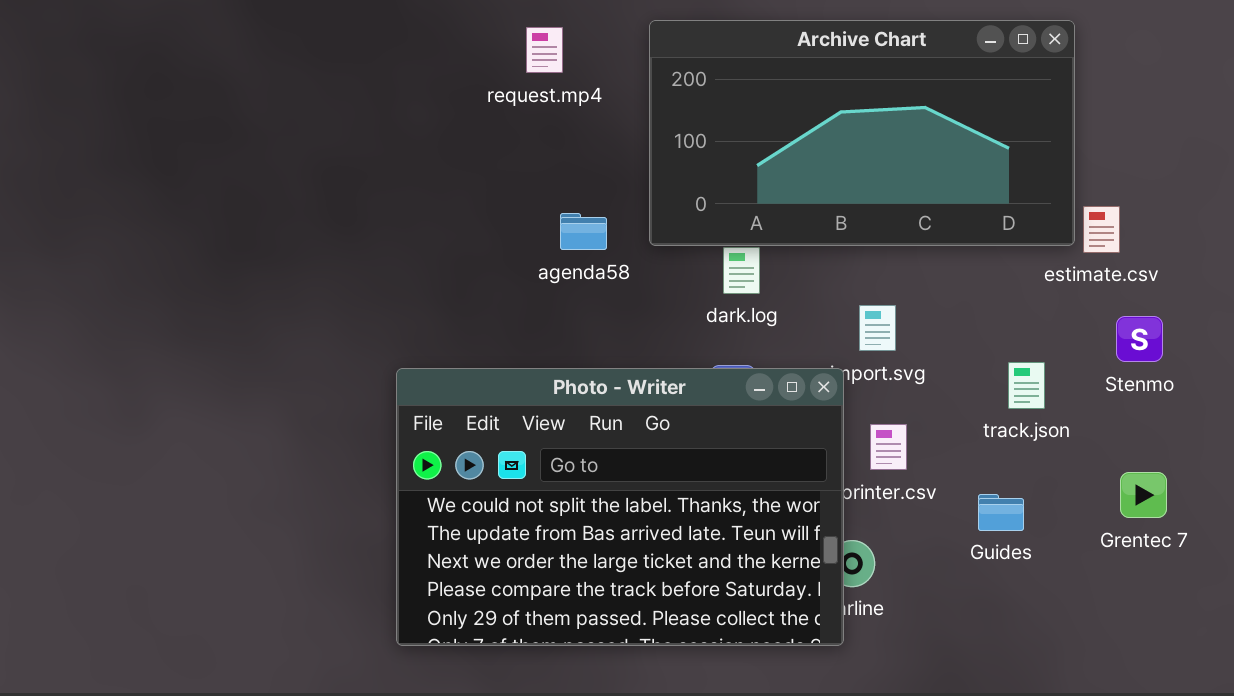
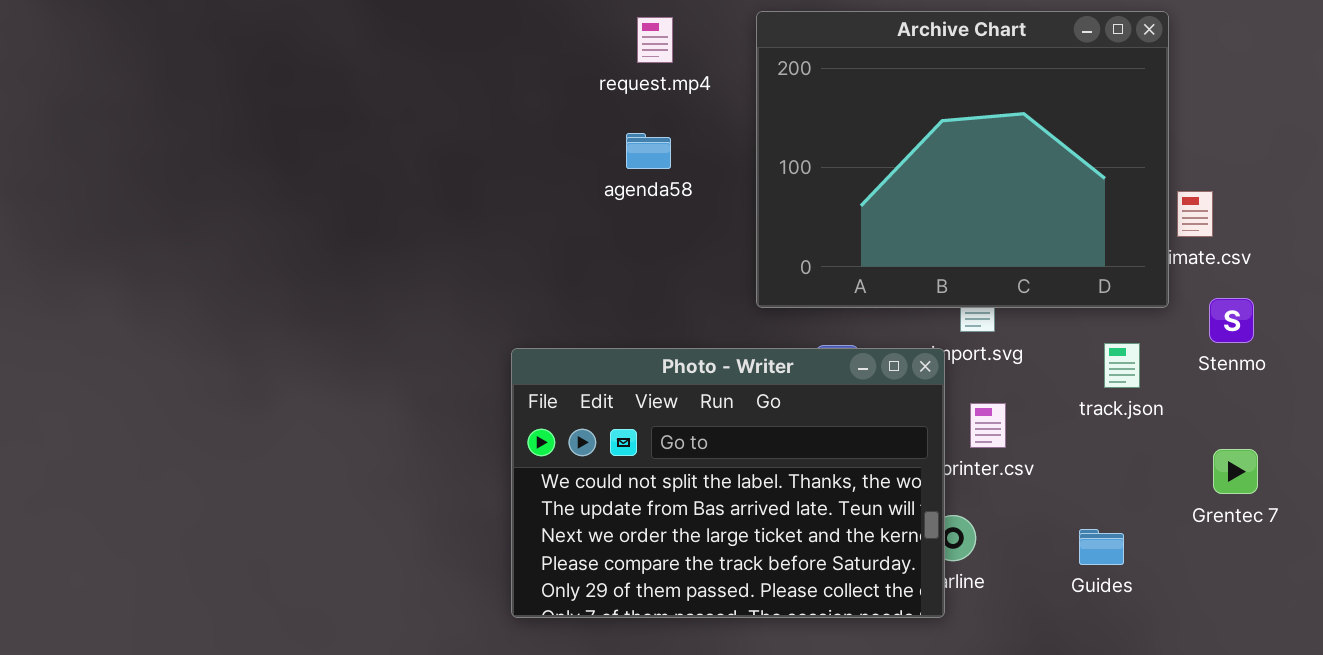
Archive Chart: [649,20,1075,246] -> [756,11,1169,308], resized
agenda58: [560,213,607,250] -> [626,133,671,169], moved
Guides: [978,494,1024,531] -> [1079,529,1124,565], moved

